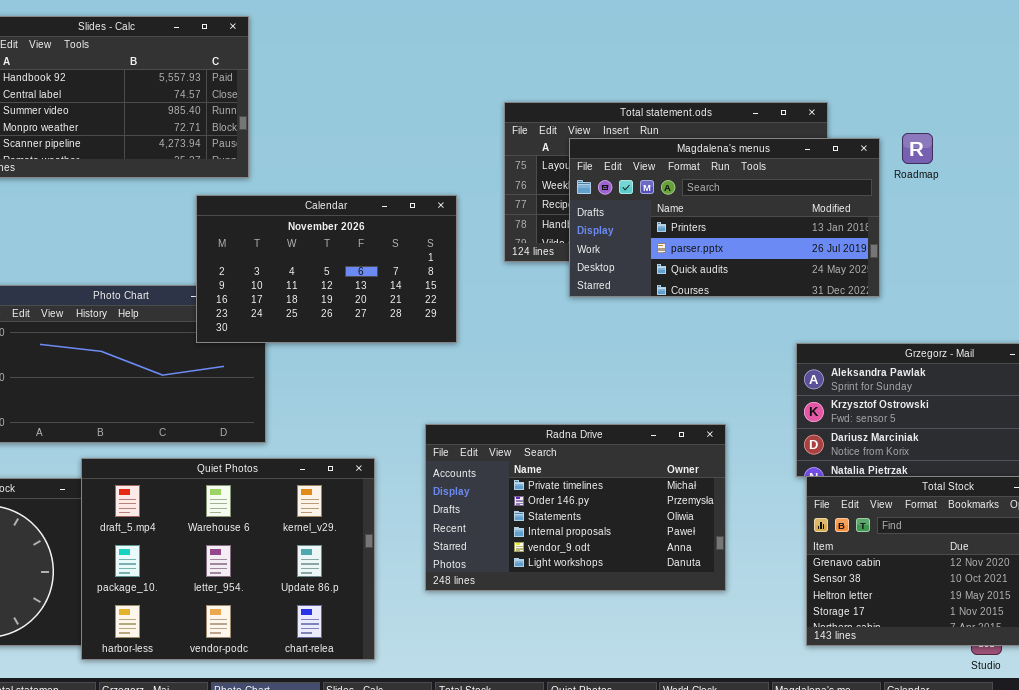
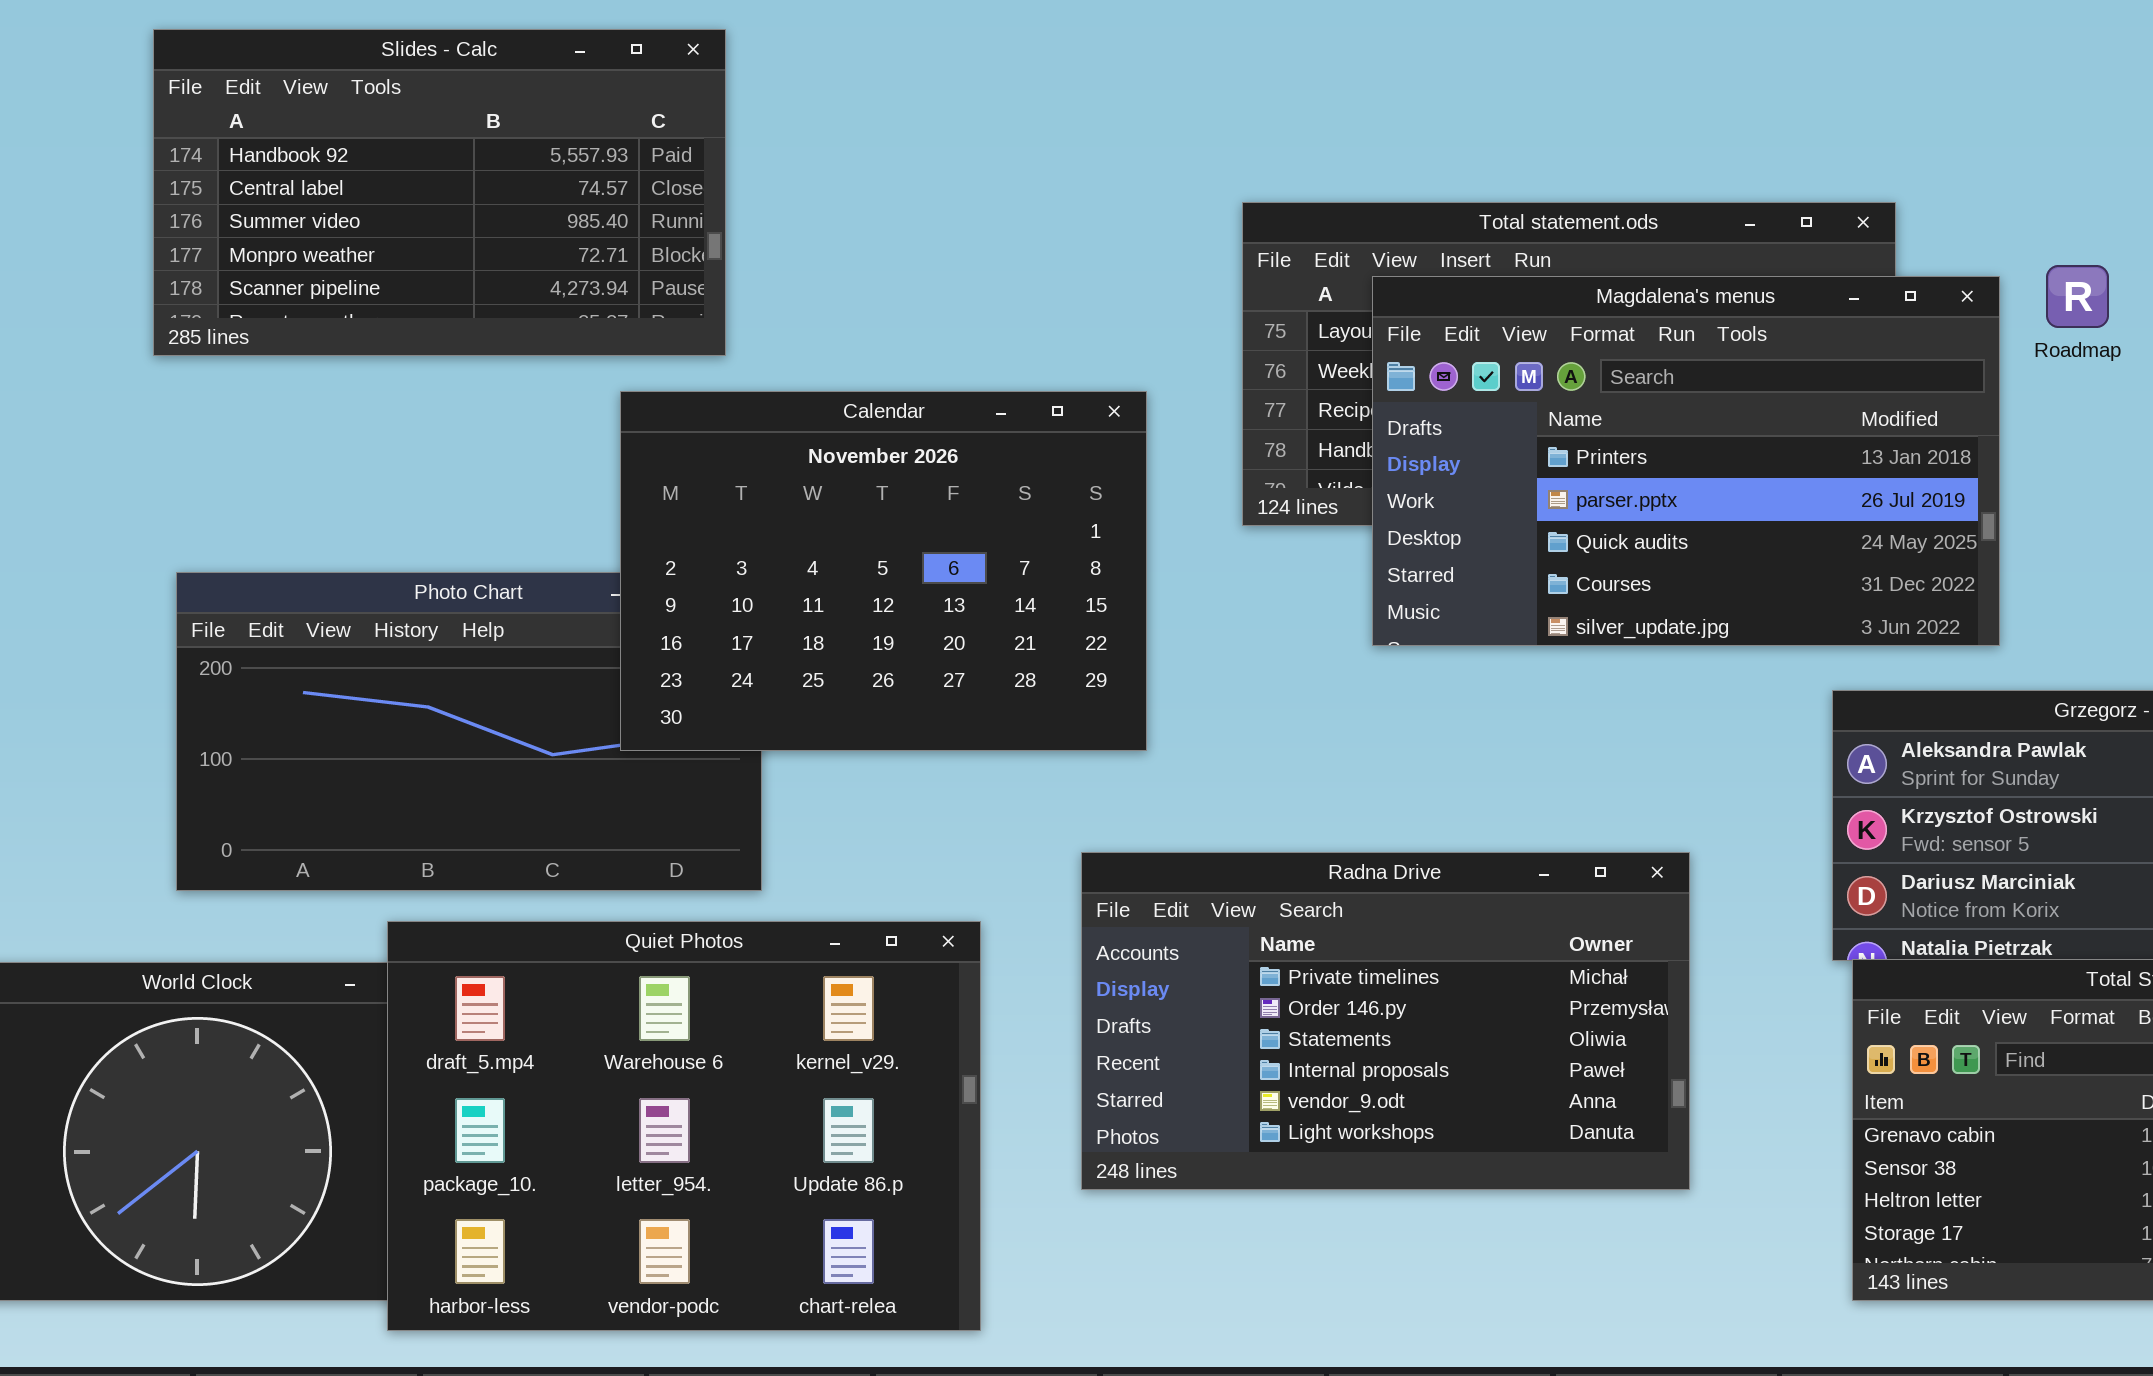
Magdalena's menus: [569,138,880,297] -> [1372,276,2000,646], resized
Calendar: [196,195,457,343] -> [620,391,1147,751], resized

